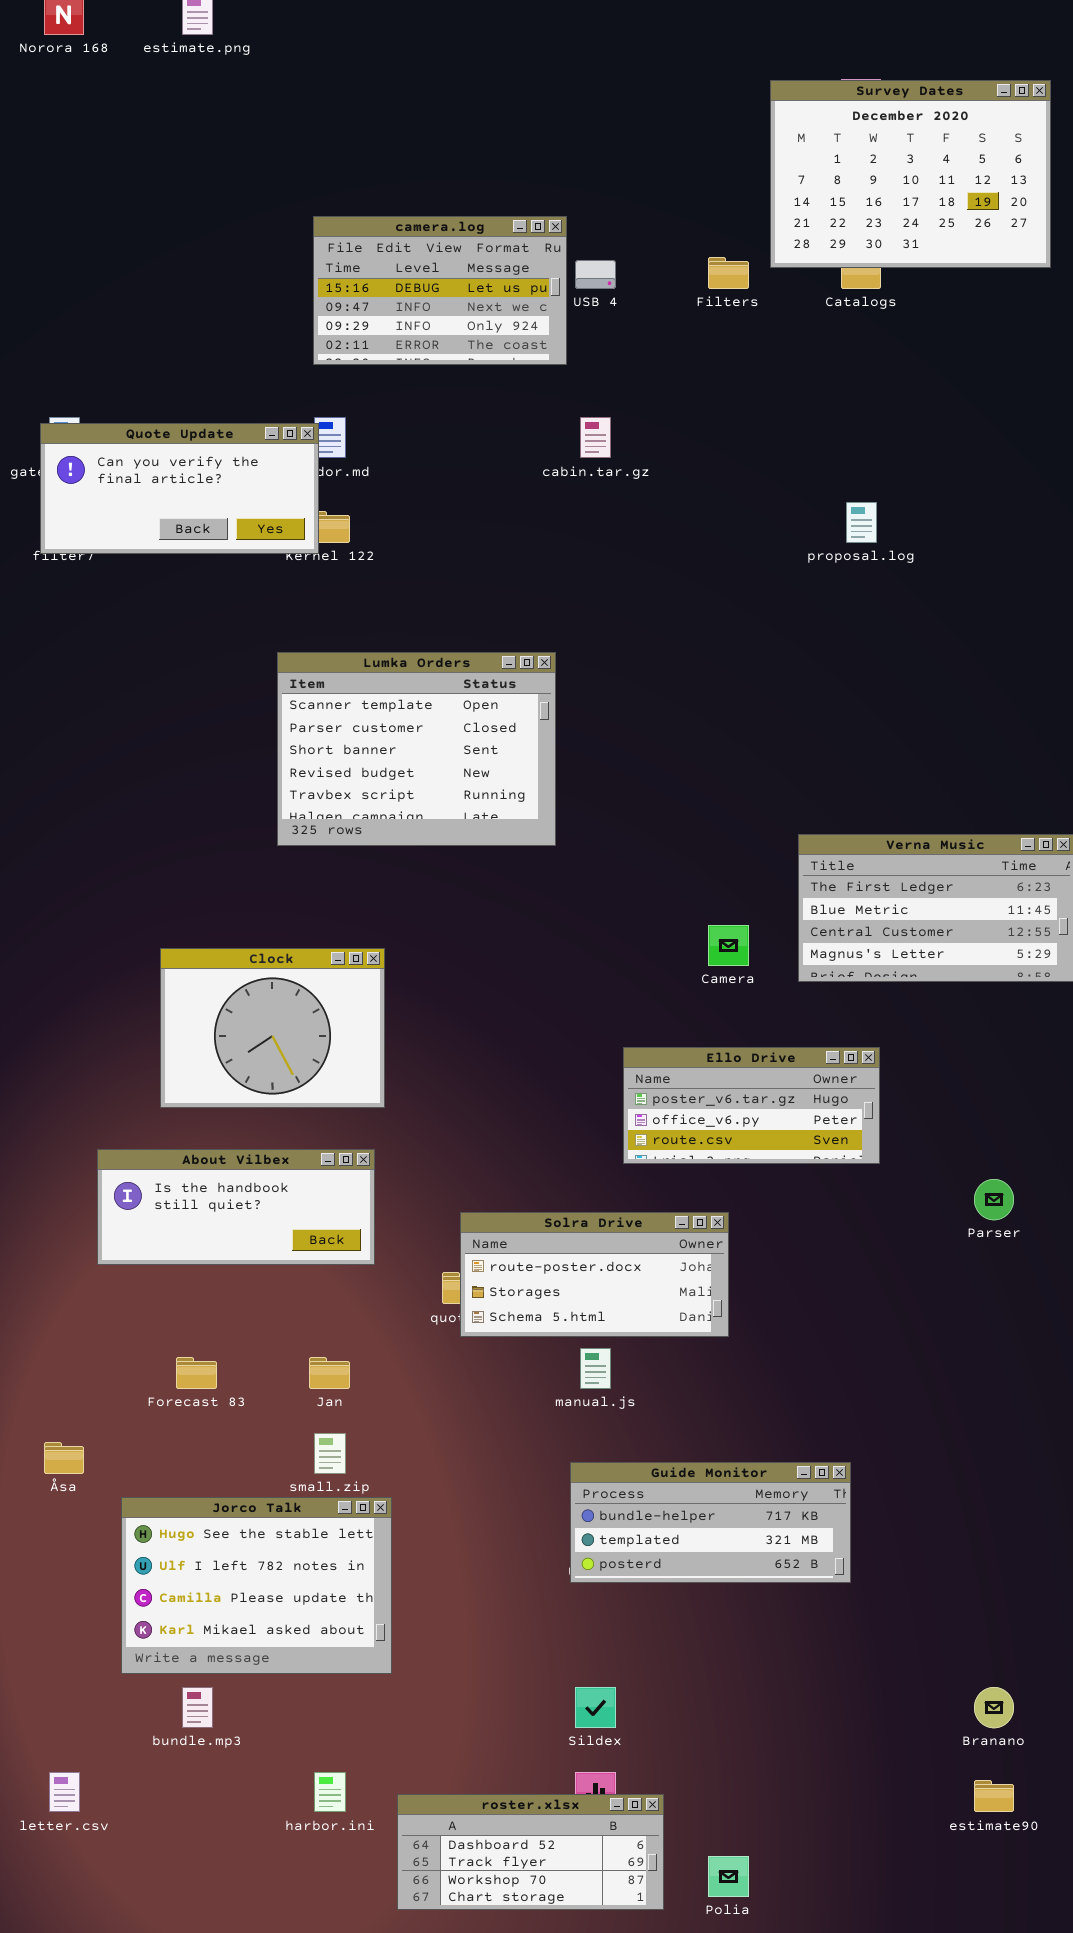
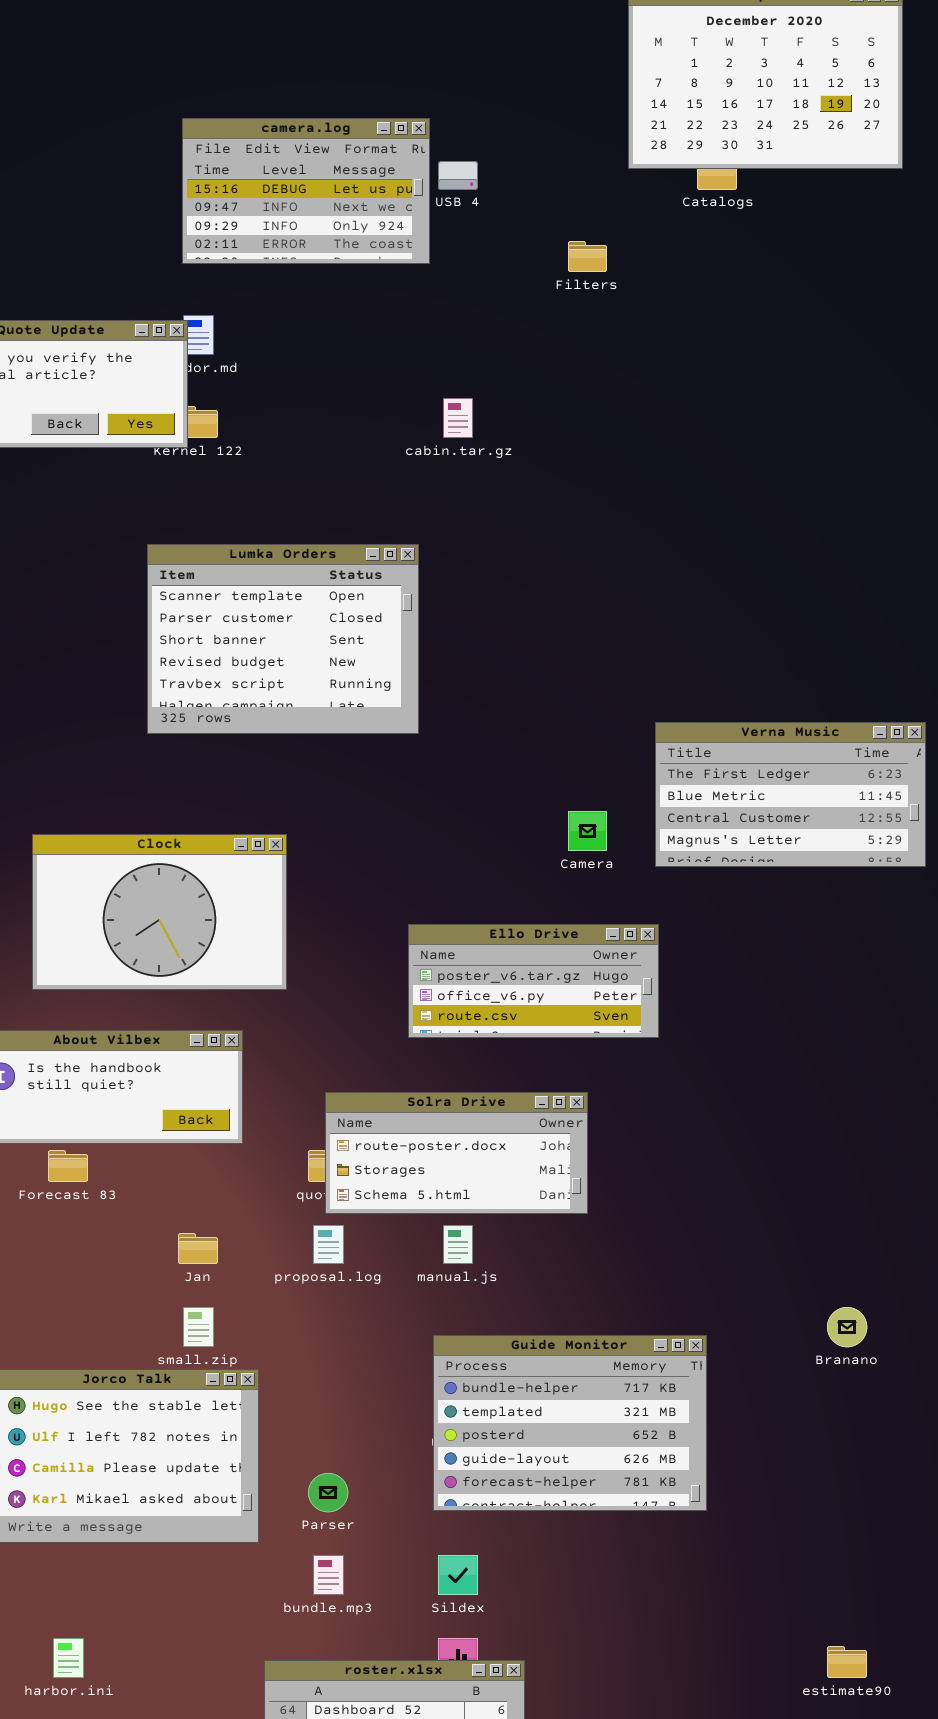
Filters: [708,257,749,289] -> [568,241,607,272], moved
cabin.tar.gz: [580,417,611,458] -> [443,398,473,438], moved
proposal.log: [846,502,877,543] -> [313,1225,344,1264], moved
Clock: [160,948,385,1108] -> [32,834,287,990], resized
Ello Drive: [623,1047,880,1164] -> [408,924,659,1038], moved
Parser: [974,1179,1014,1220] -> [308,1473,348,1512], moved
Forecast 83: [176,1357,217,1389] -> [48,1150,88,1182], moved
Guide Monitor: [570,1462,851,1583] -> [433,1335,707,1511], resized
bundle.mp3: [182,1687,213,1728] -> [313,1555,344,1595], moved
Branano: [974,1687,1014,1728] -> [827,1307,867,1347], moved
harbor.ini: [314,1772,346,1812] -> [53,1638,84,1678], moved

